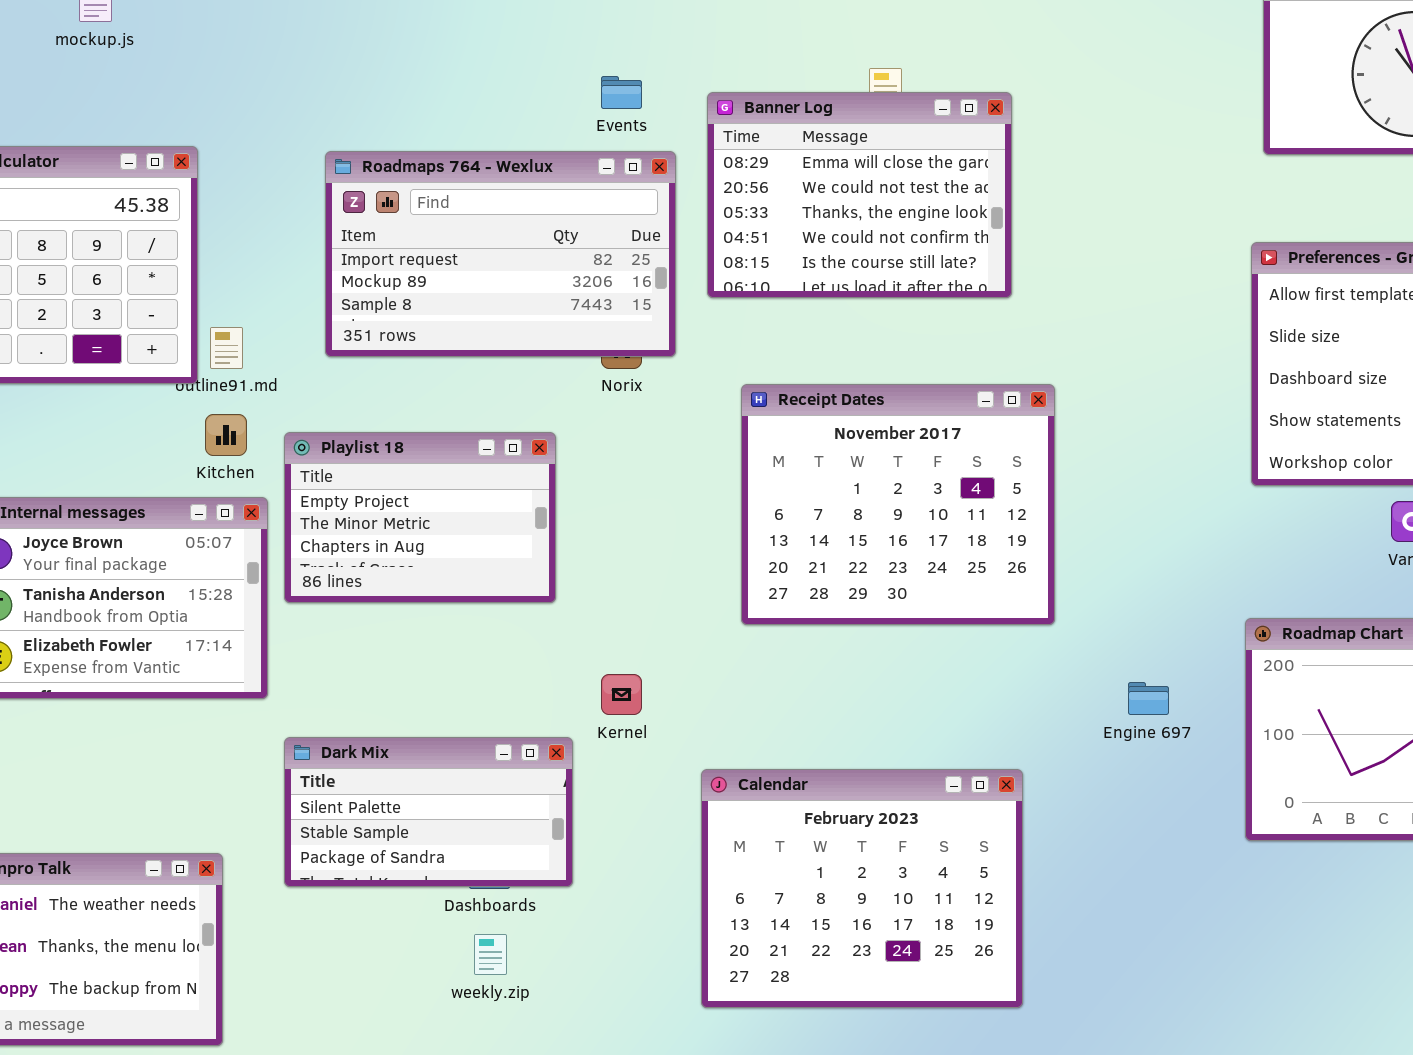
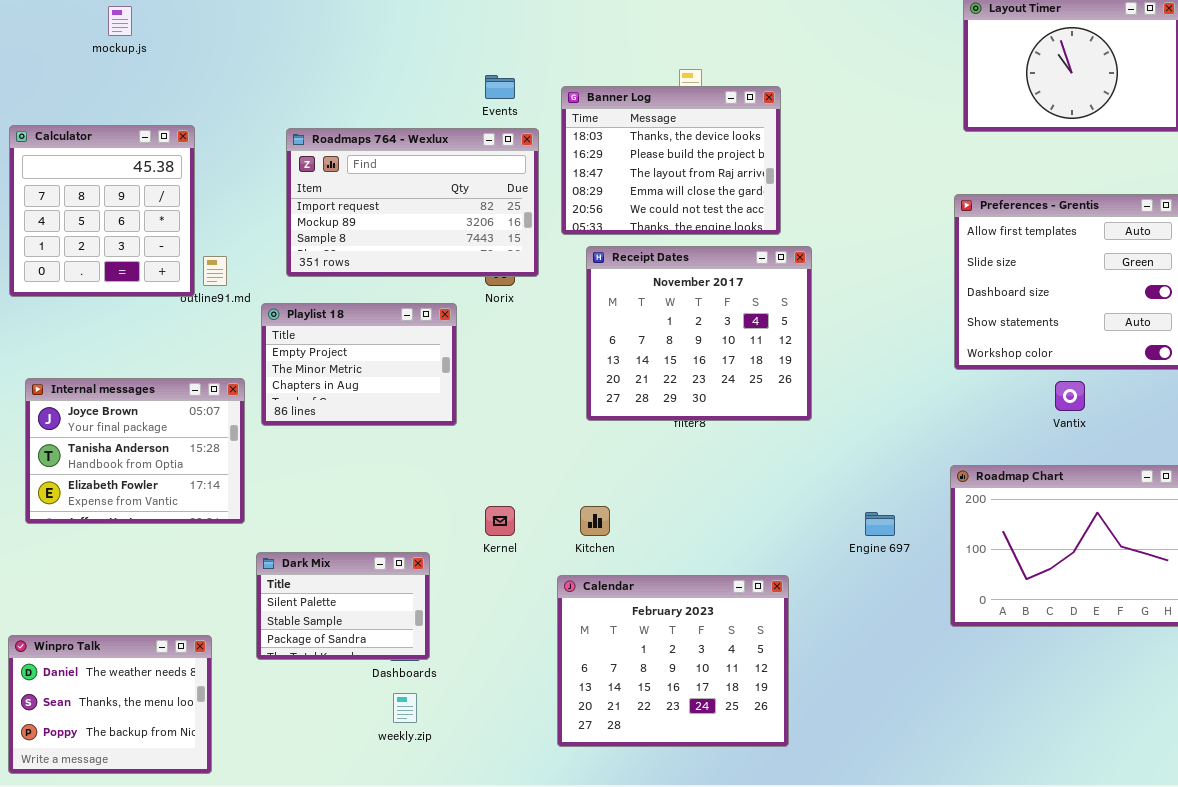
Banner Log: [707,92,1012,298] -> [561,86,781,235], scrolled up 3 rows
Receipt Dates: [741,384,1055,625] -> [586,246,812,421], moved
Kitchen: [205,414,247,456] -> [580,506,610,536], moved
Playlist 18: [284,432,556,603] -> [261,303,457,426], moved
Dark Mix: [284,737,573,887] -> [256,552,430,660], resized

